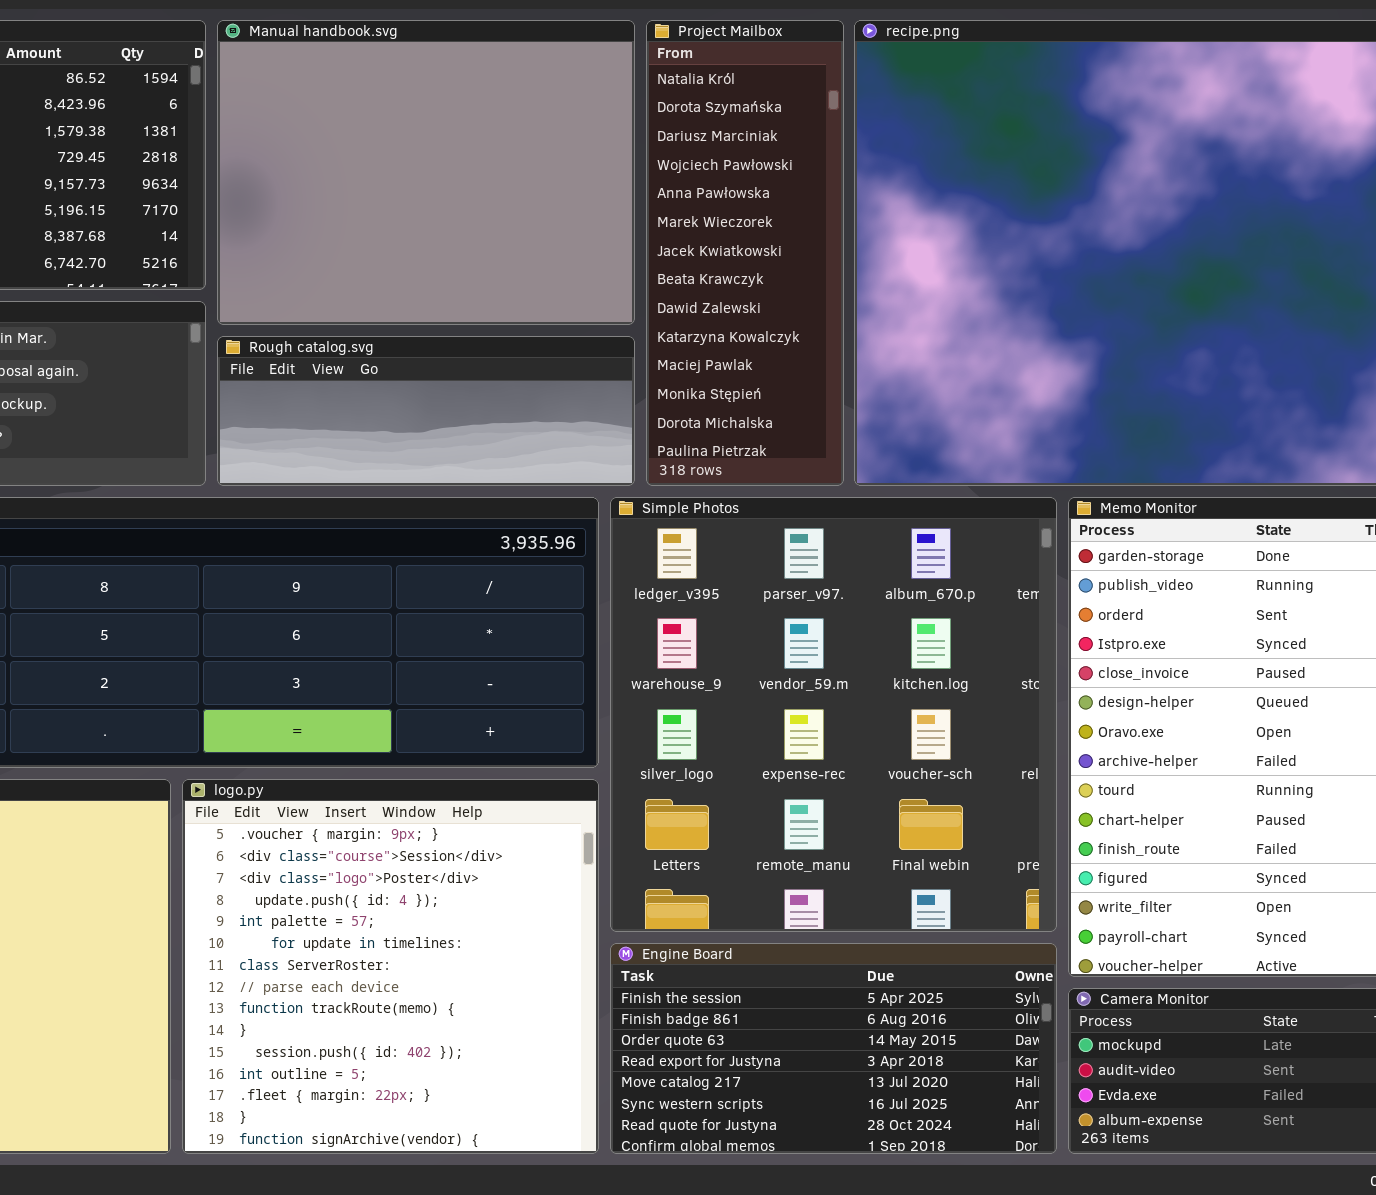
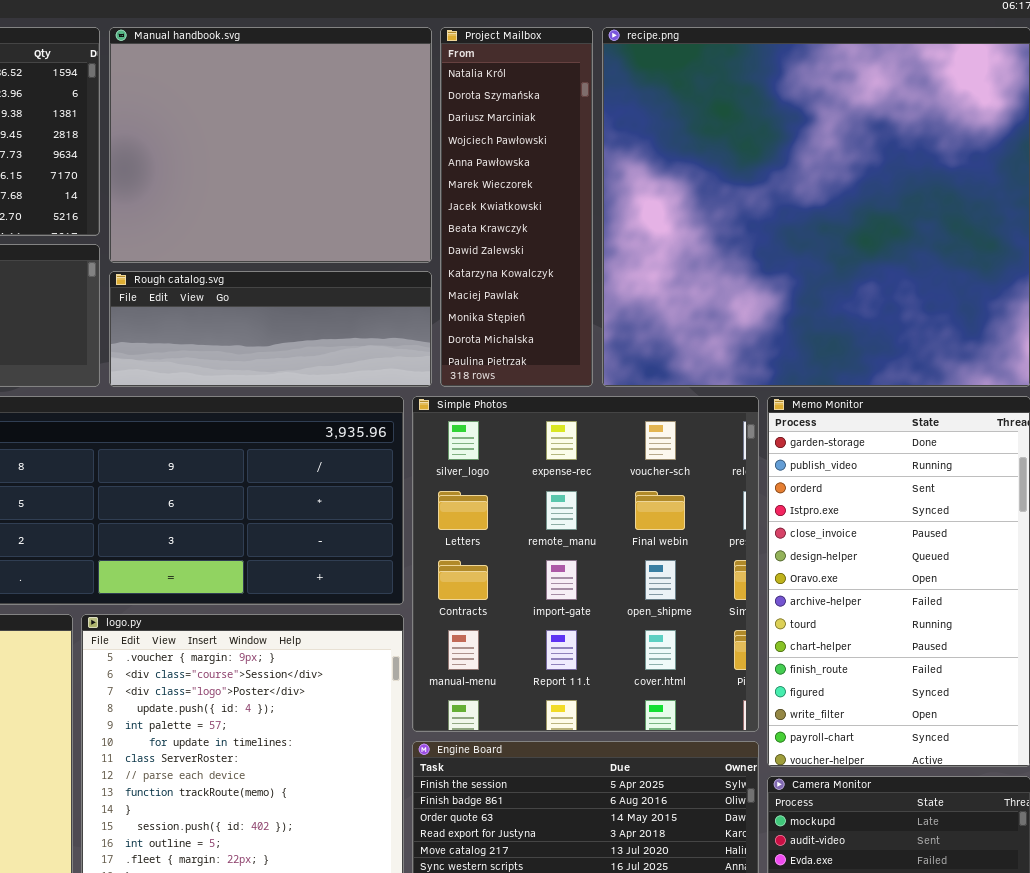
Simple Photos: [610,497,1057,932] -> [412,396,759,732], scrolled down 2 rows

